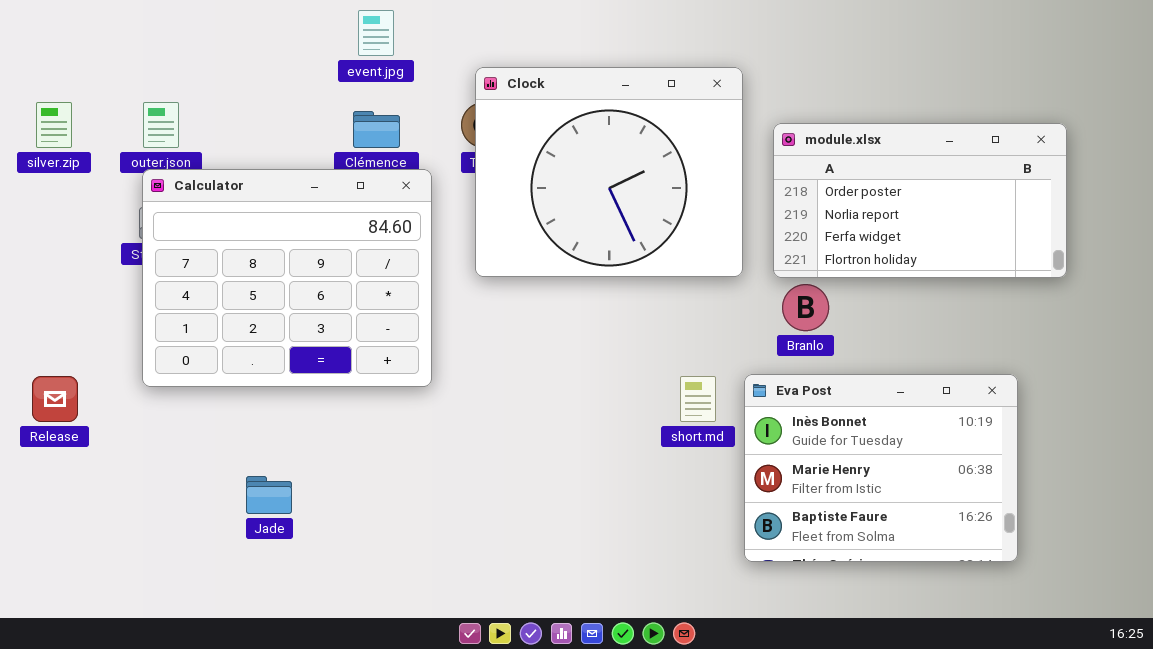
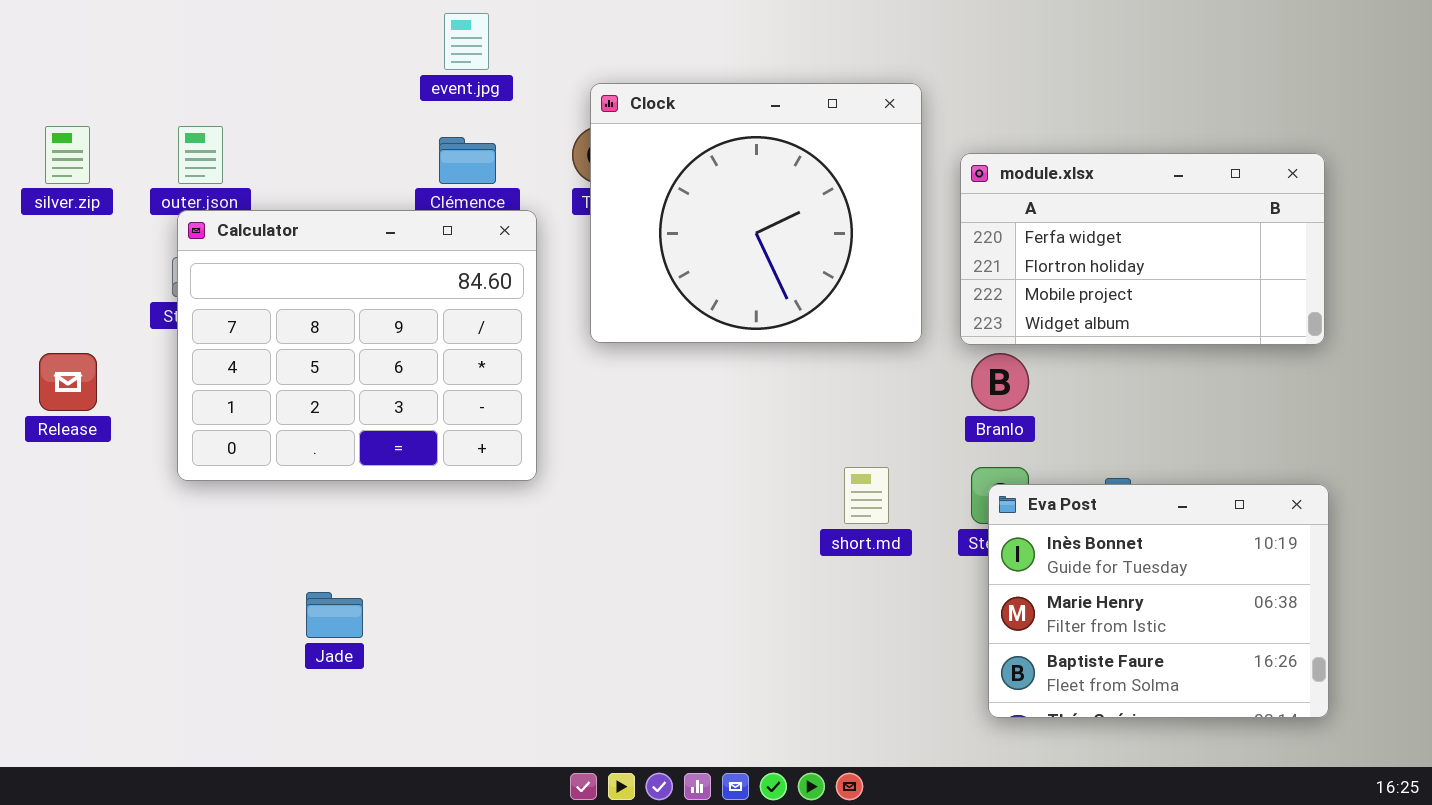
module.xlsx: [773,123,1067,278] -> [960,153,1325,345], scrolled down 2 rows
Eva Post: [744,374,1018,562] -> [988,484,1329,718], moved
Release: [32,376,78,422] -> [39,353,97,411], moved

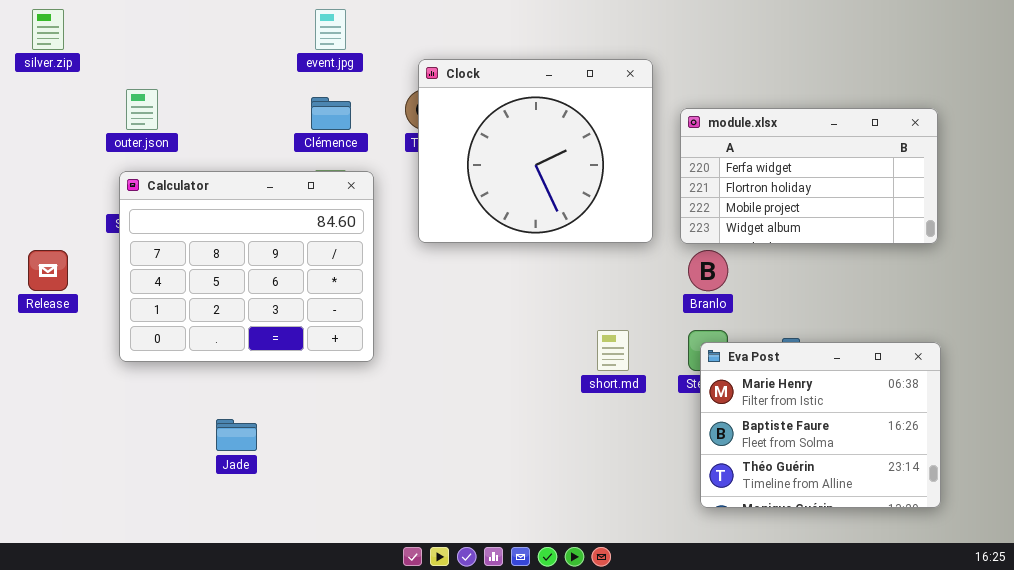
silver.zip: [45,126,90,184] -> [32,9,64,50], moved
Calculator: [177,210,537,481] -> [119,171,374,362], moved
Eva Post: [988,484,1329,718] -> [700,342,941,508], scrolled down 1 row

